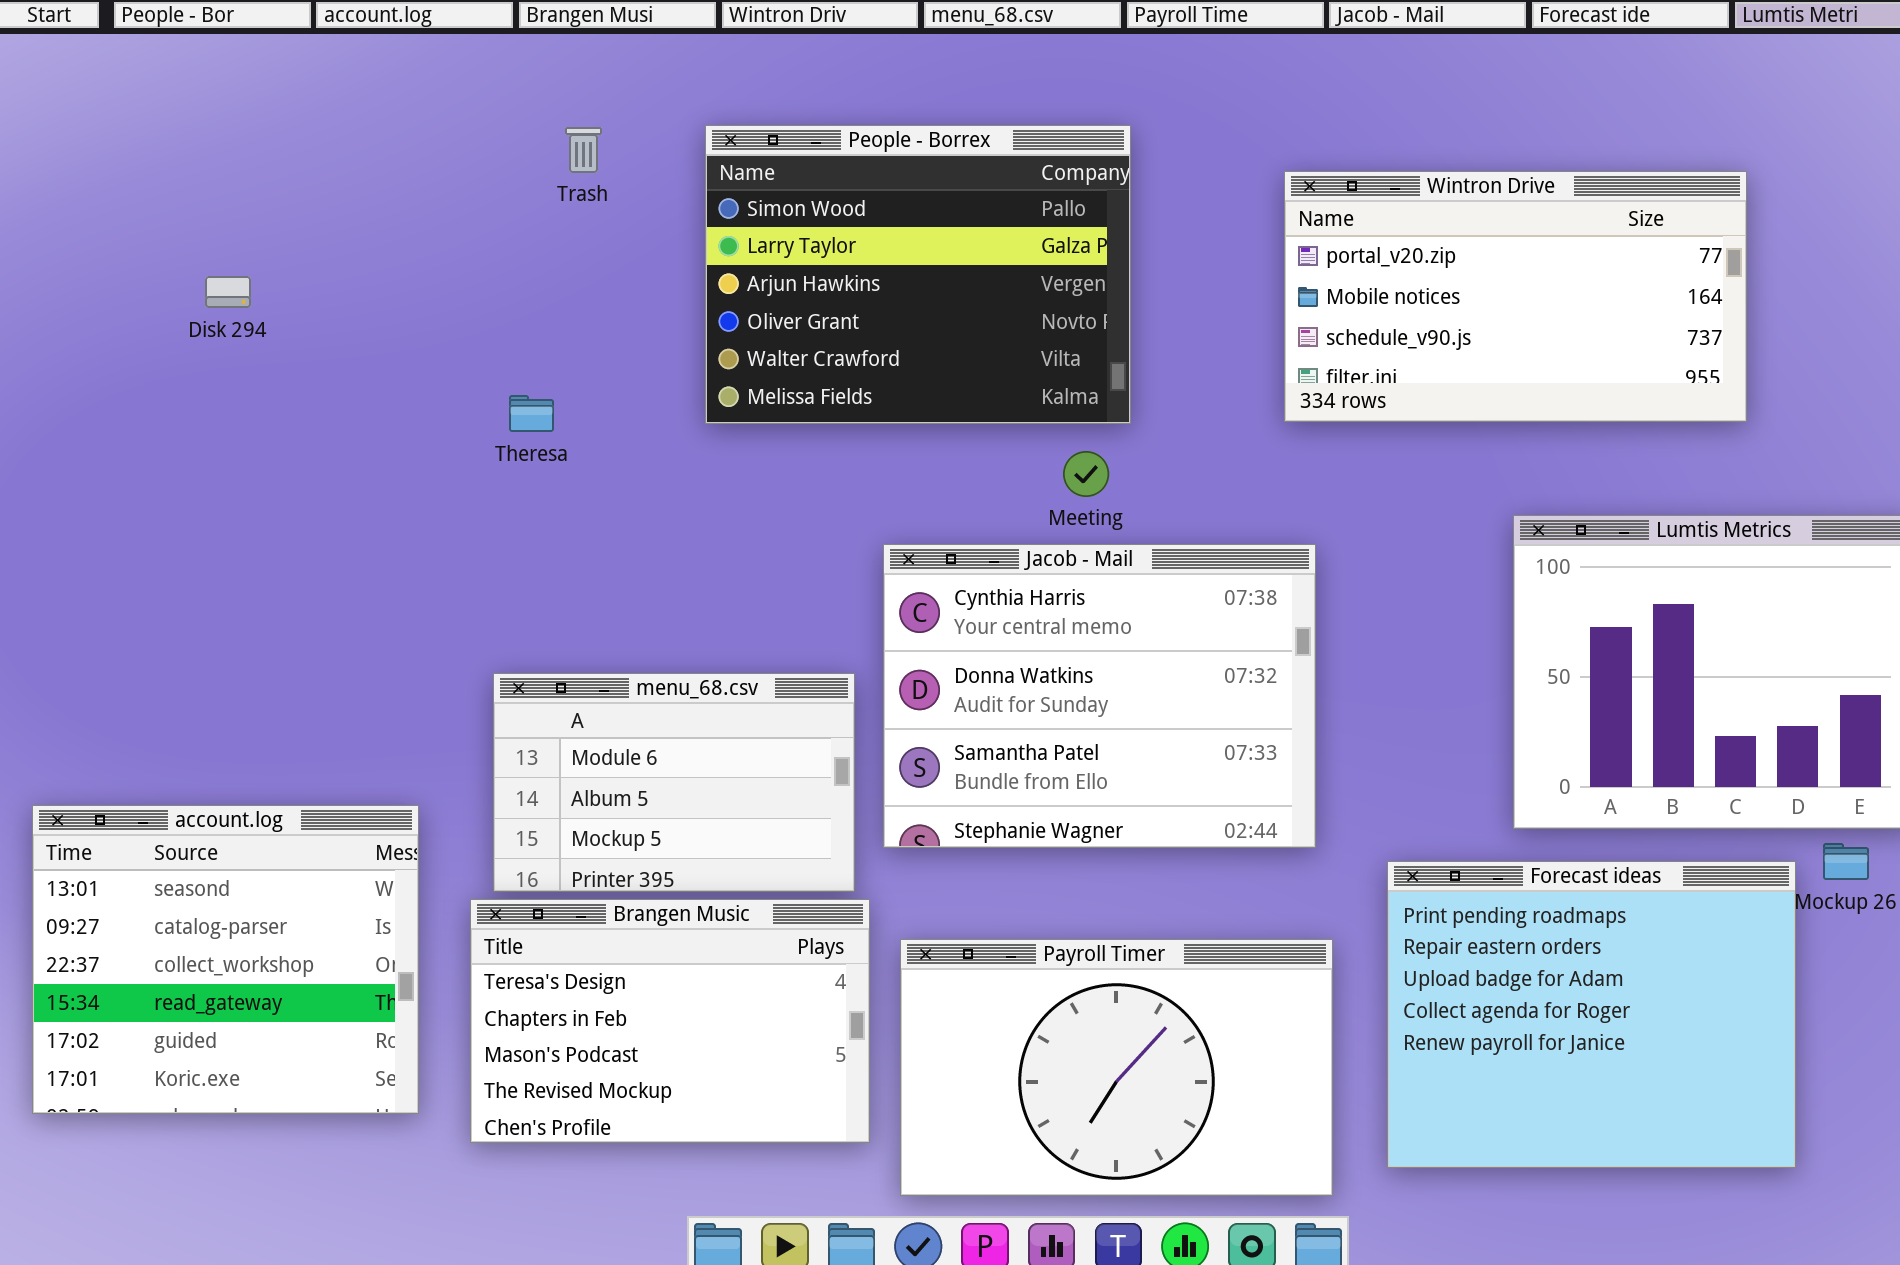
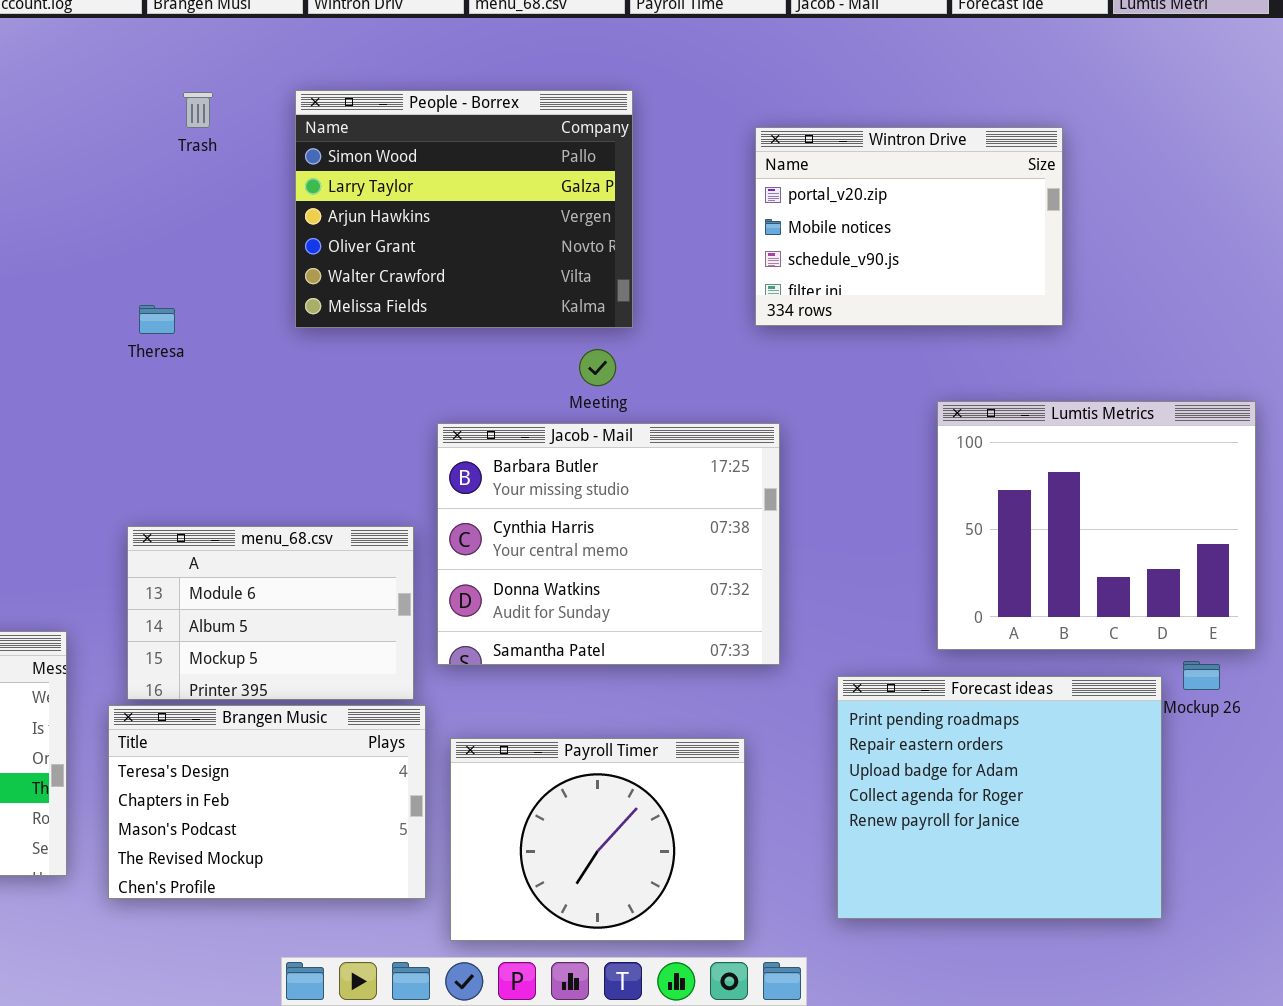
Wintron Drive: [1284,171,1747,422] -> [755,127,1063,326], resized
Jacob - Mail: [883,544,1316,848] -> [437,423,780,665], scrolled up 1 row
Payroll Timer: [900,939,1333,1196] -> [450,738,745,941], resized

